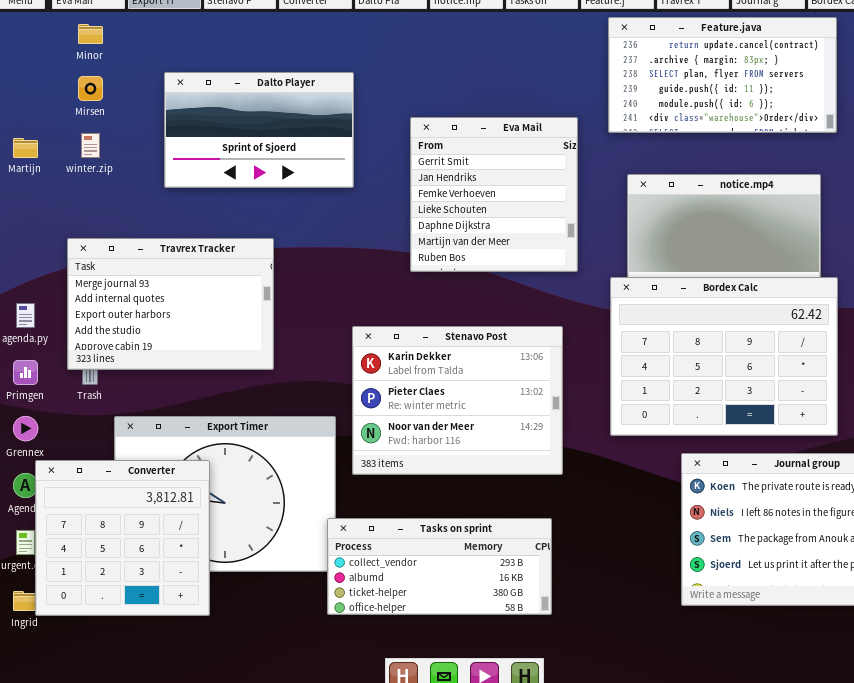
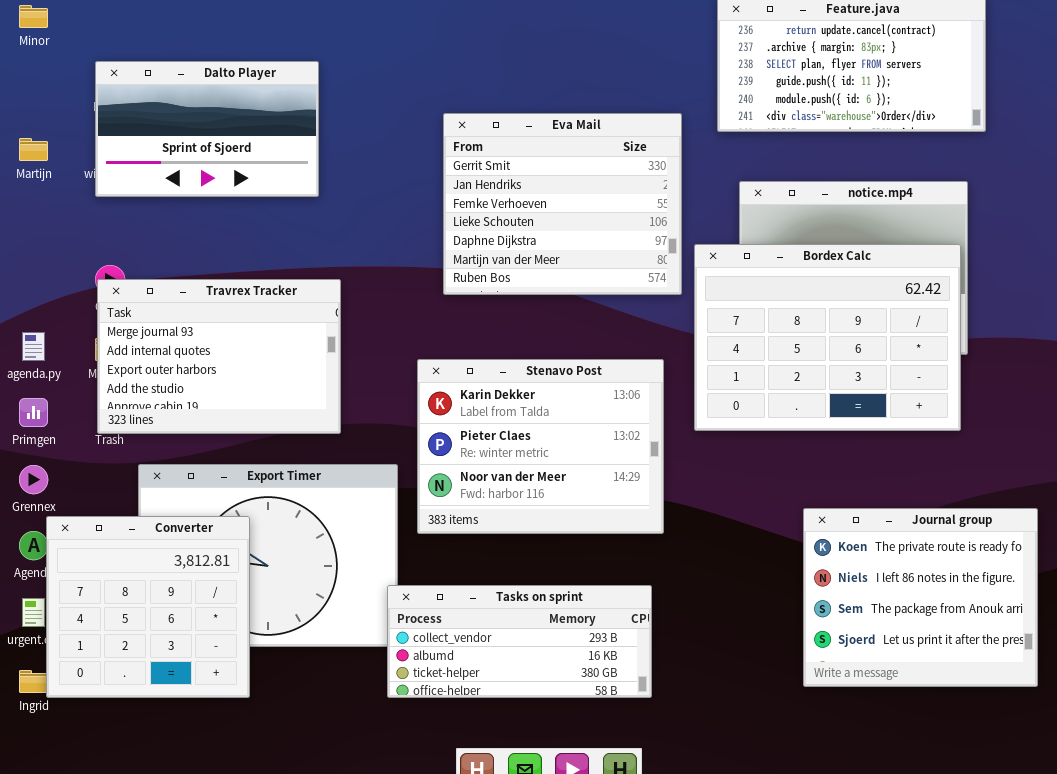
Minor: [78,24,103,44] -> [19,5,48,28], moved
Dalto Player: [164,72,354,188] -> [95,61,319,197], moved
Eva Mail: [410,117,578,272] -> [443,113,682,295], resized
Travrex Tracker: [67,238,274,370] -> [97,279,341,434], moved
Bordex Calc: [610,277,838,436] -> [694,244,961,431], moved

